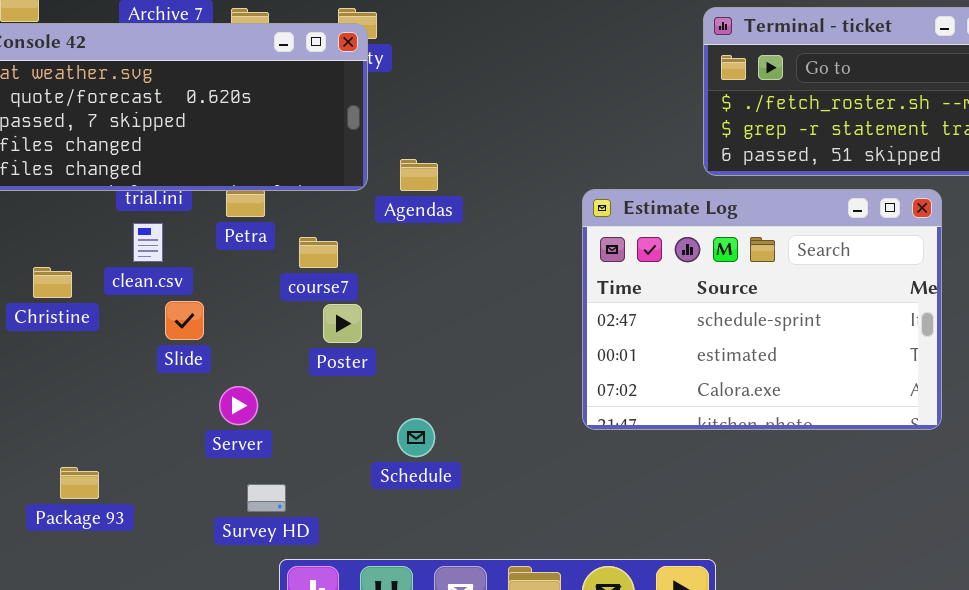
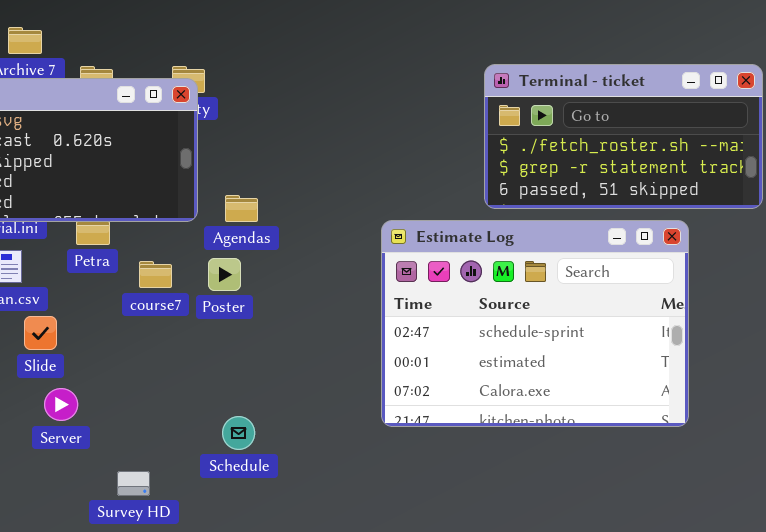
Poster: [323,304,362,343] -> [208,258,241,291], moved
Server: [219,386,258,425] -> [44,388,78,421], moved
Survey HD: [247,484,286,512] -> [117,471,150,496], moved

